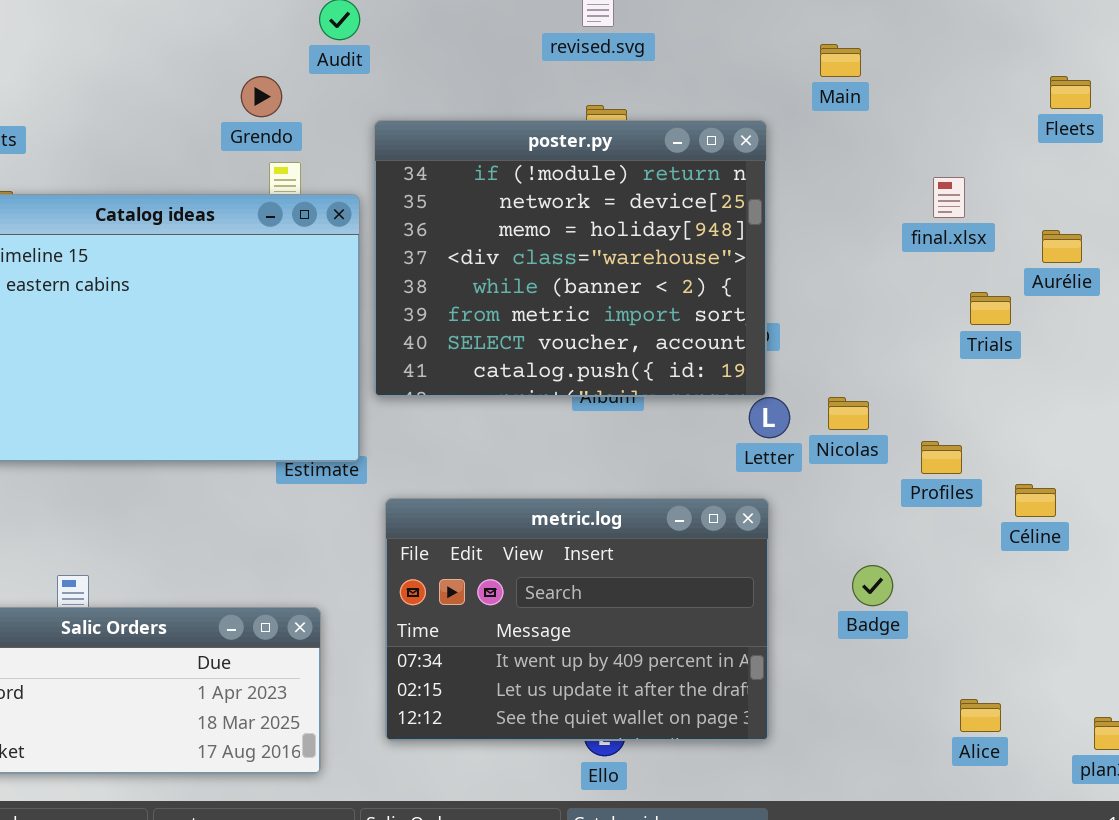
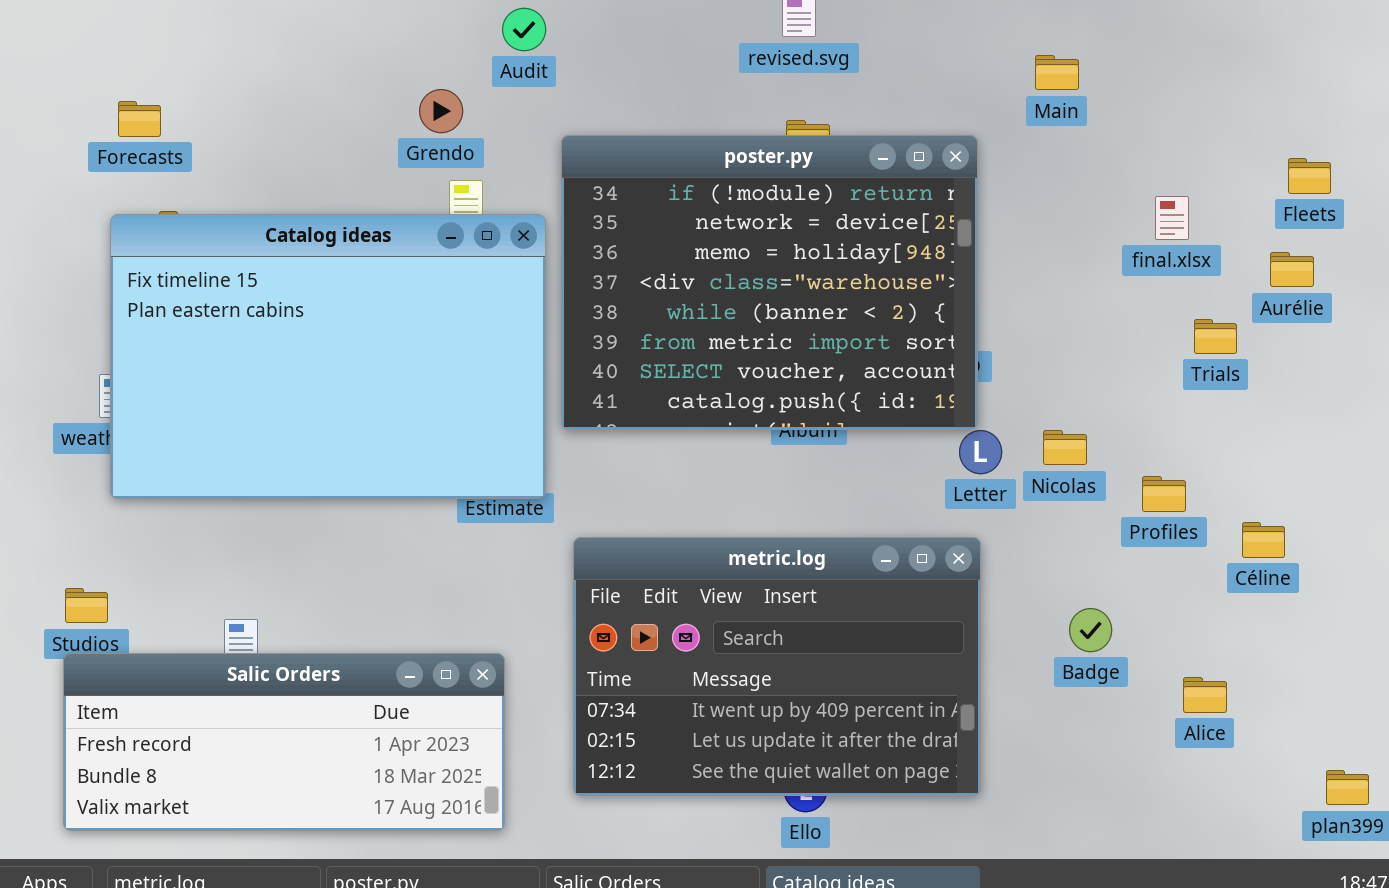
Fleets: [1050,76,1091,109] -> [1288,158,1331,194], moved
Alice: [960,699,1001,732] -> [1183,677,1227,713], moved

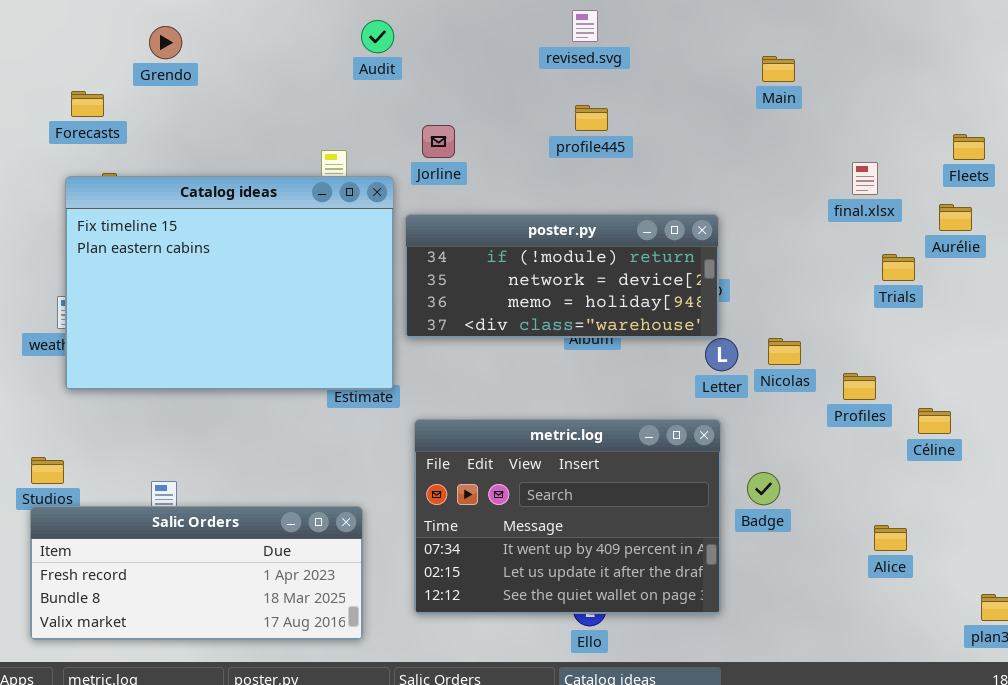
Grendo: [419,89,463,133] -> [149,26,182,59], moved
poster.py: [561,135,978,430] -> [405,214,719,338], resized
Badge: [1069,608,1112,652] -> [747,472,780,505], moved

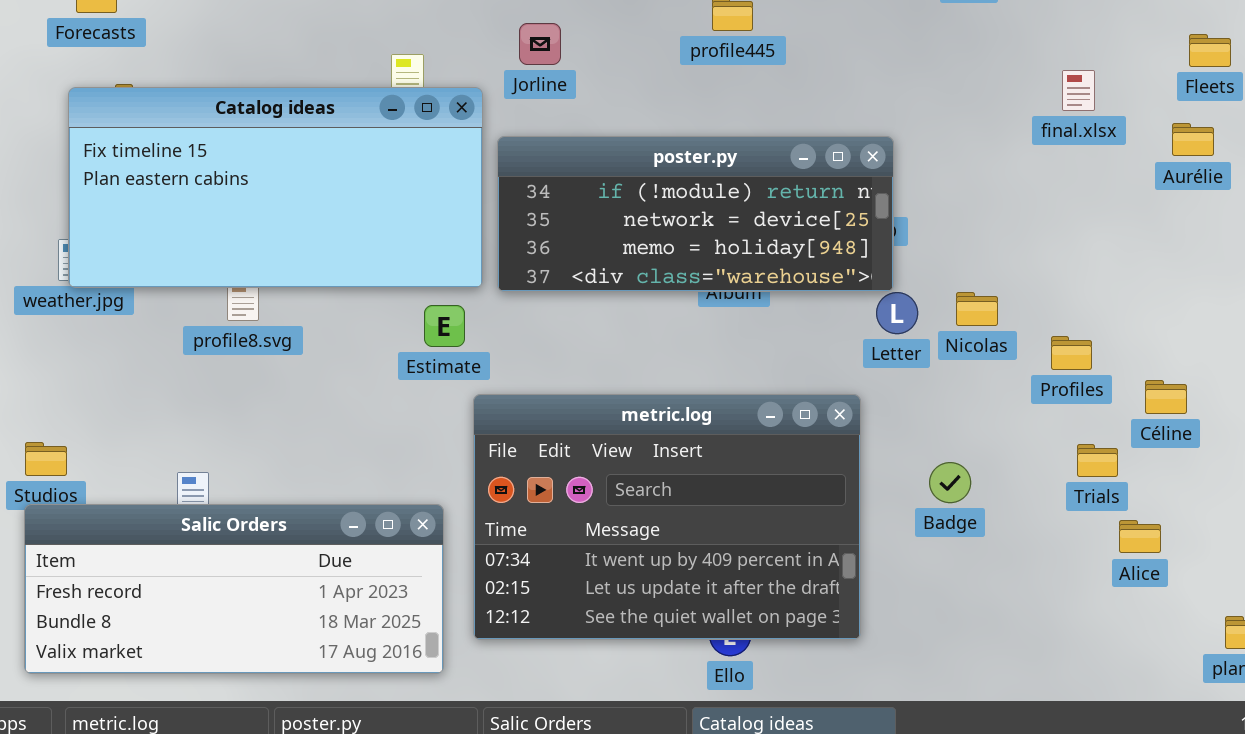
Catalog ideas: [65,176,394,390] -> [68,87,483,288], resized
Trials: [882,254,915,281] -> [1077,444,1118,477], moved
metric.log: [414,419,721,614] -> [473,394,861,640], moved
Alice: [874,525,907,551] -> [1119,520,1161,553], moved

